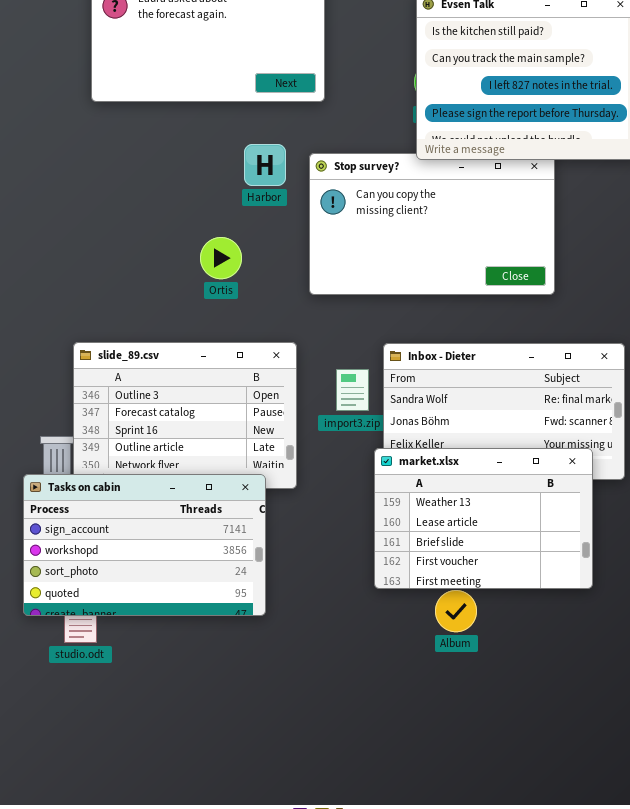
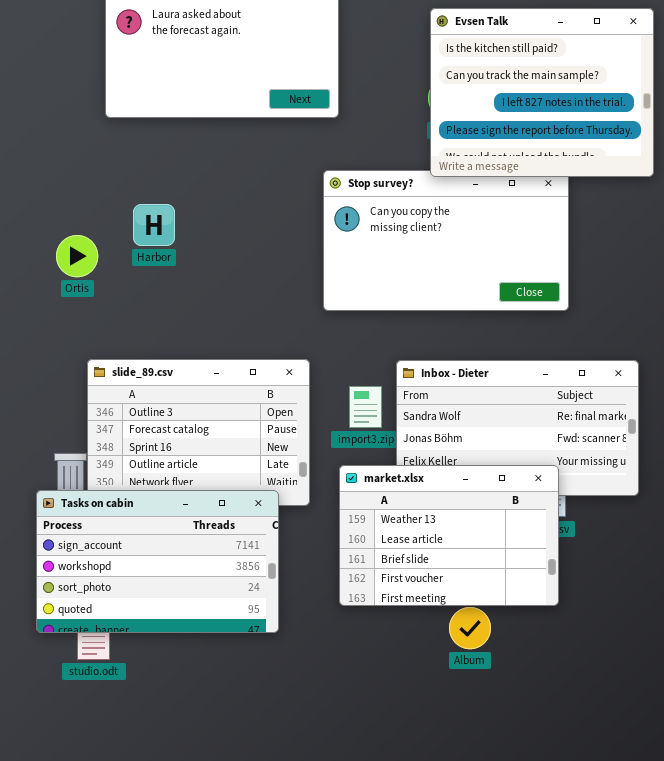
Harbor: [244,144,286,186] -> [133,204,175,246], moved
Ortis: [200,237,242,279] -> [56,235,98,277], moved
market.xlsx: [374,448,593,589] -> [339,465,559,606], moved

